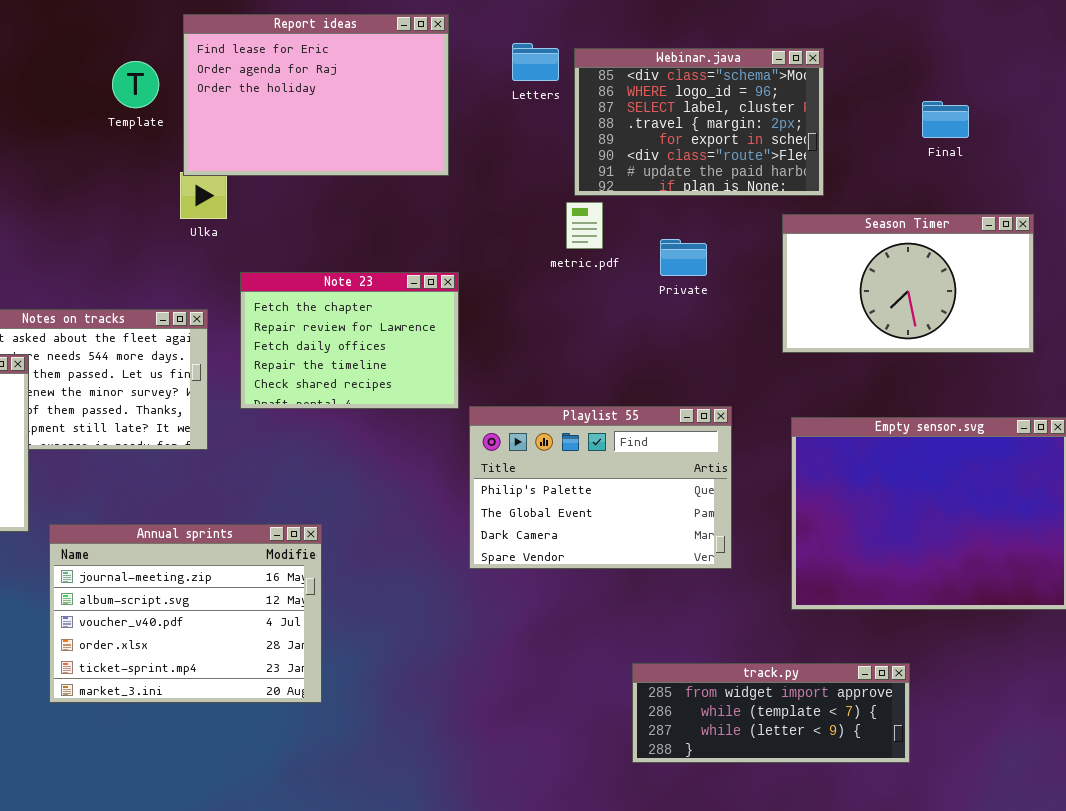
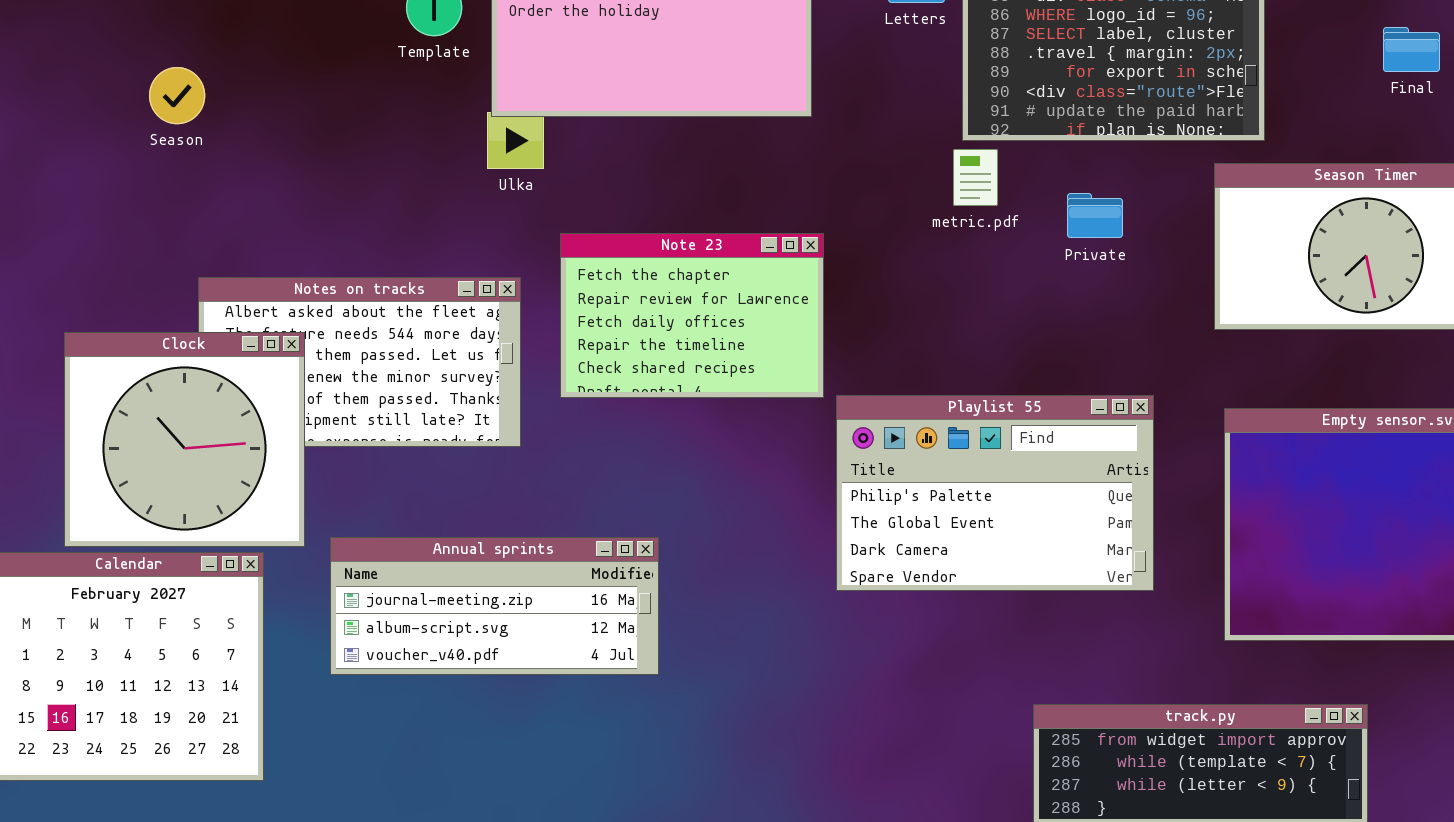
Annual sprints: [49,524,322,703] -> [330,537,659,675], resized

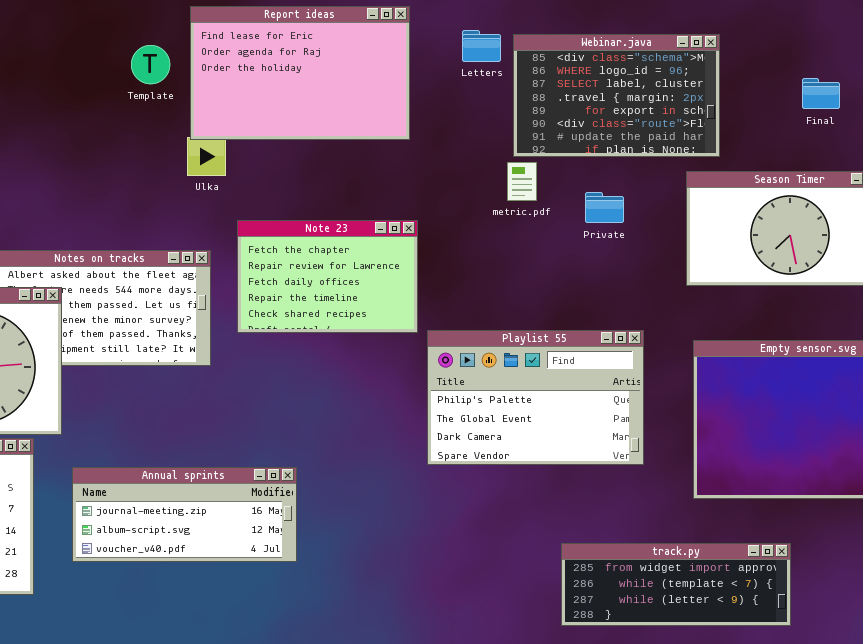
Annual sprints: [330,537,659,675] -> [72,467,297,562], moved

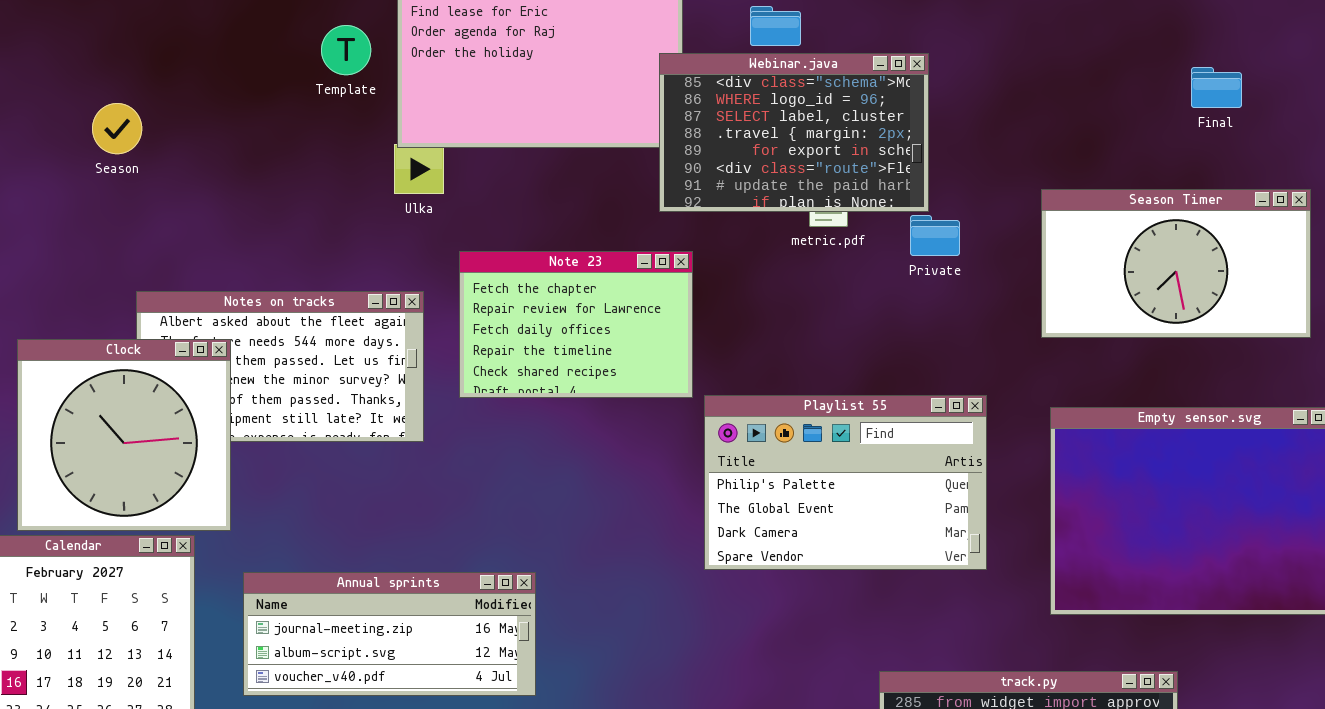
Webinar.java: [513,34,720,157] -> [659,53,929,212], moved

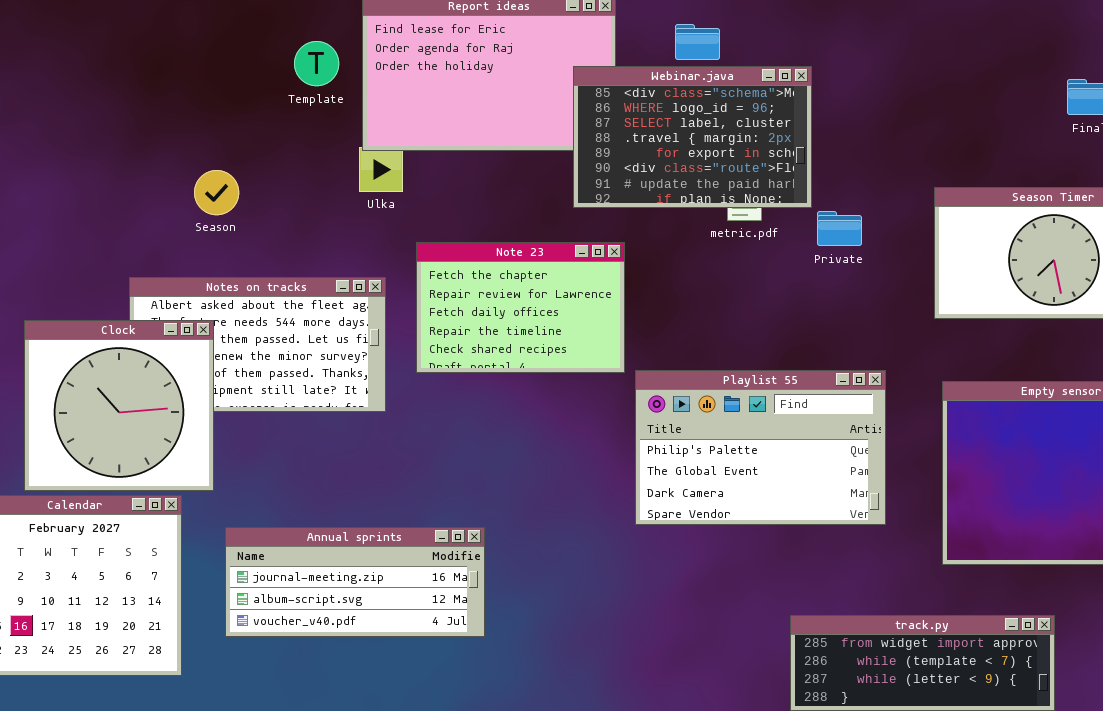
Webinar.java: [659,53,929,212] -> [573,66,812,208], moved
Season: [92,103,142,154] -> [194,170,239,215], moved

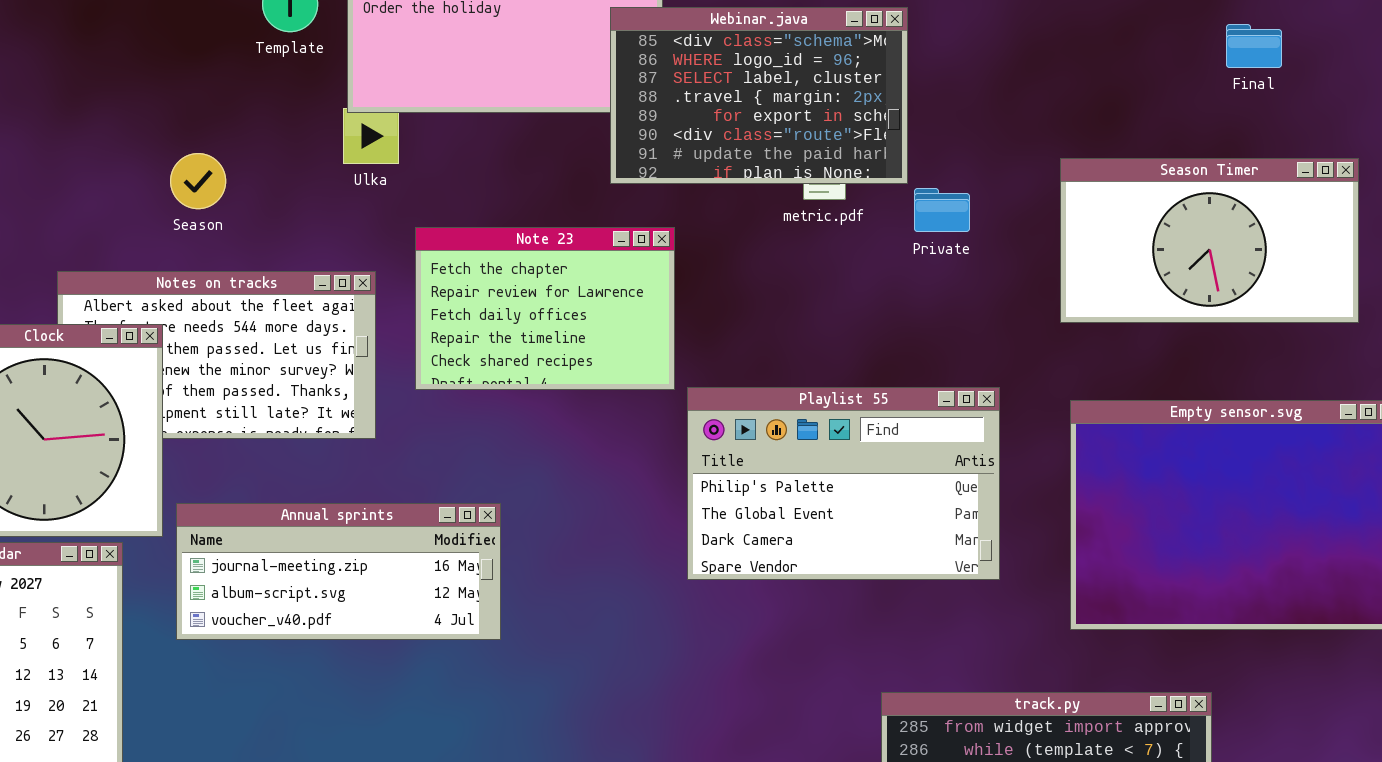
Season: [194,170,239,215] -> [170,153,226,209], moved
Annual sprints: [225,527,485,637] -> [176,503,501,640], moved

